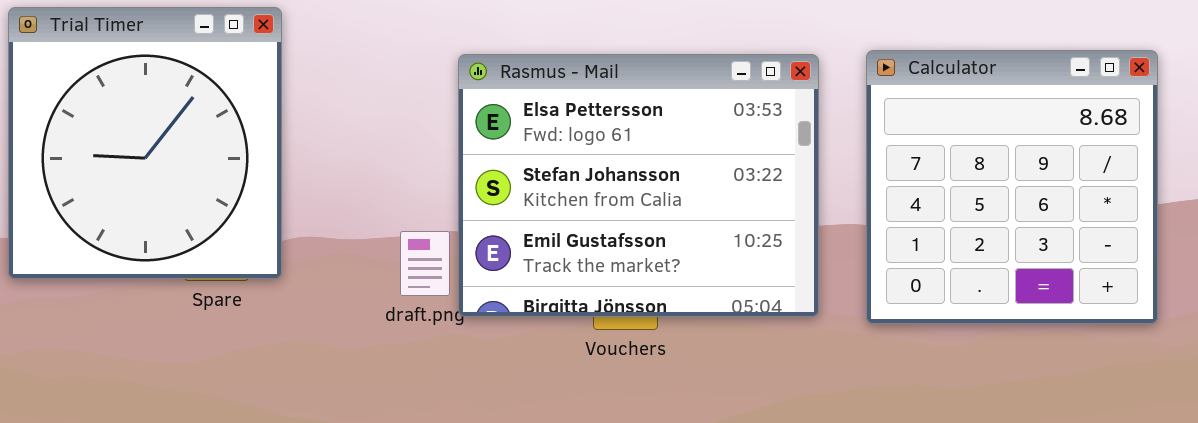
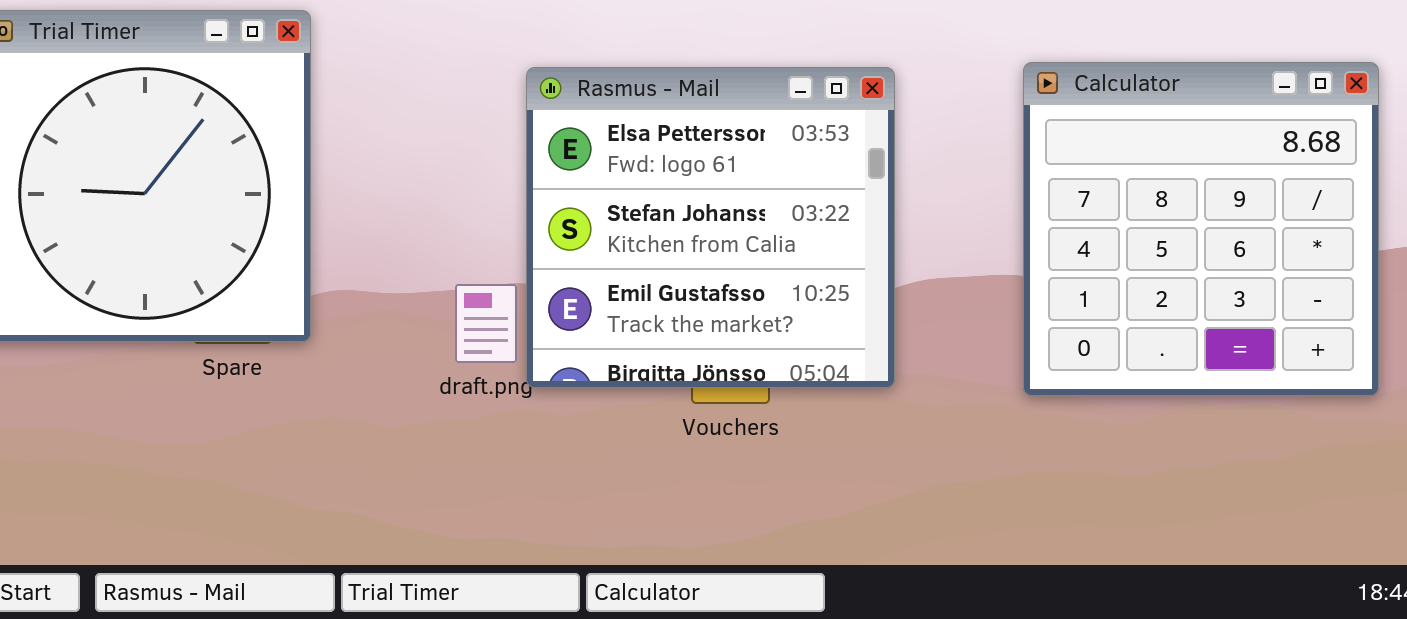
Rasmus - Mail: [458,54,819,317] -> [526,67,895,388], resized

